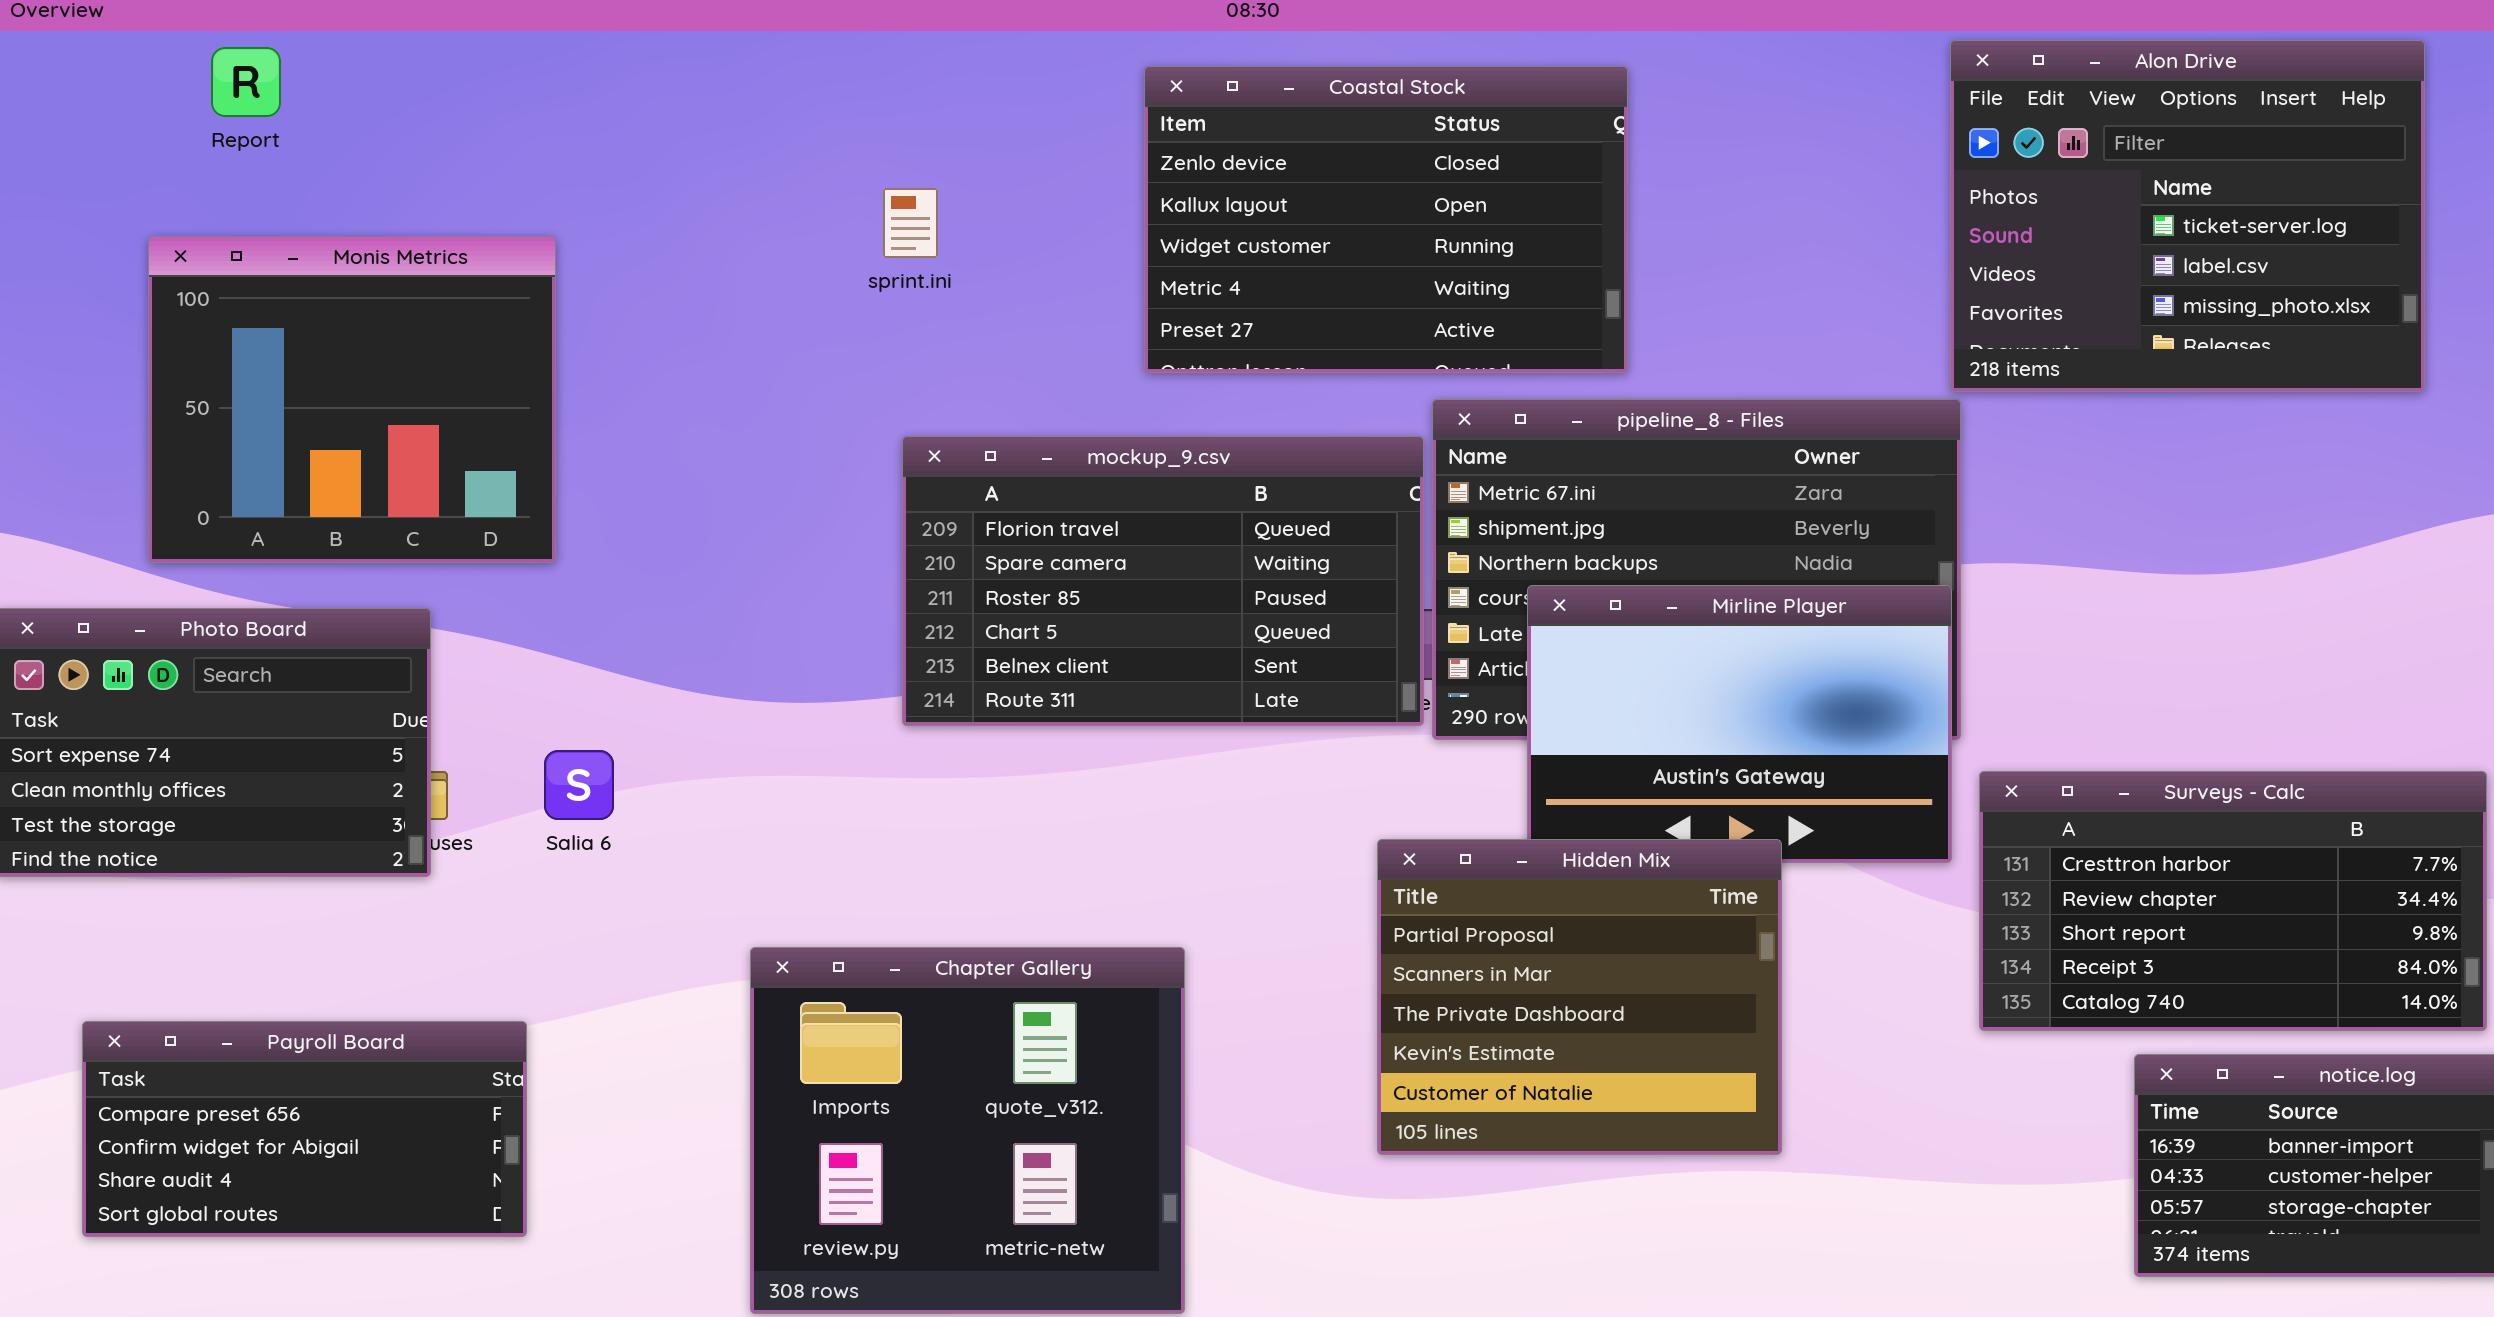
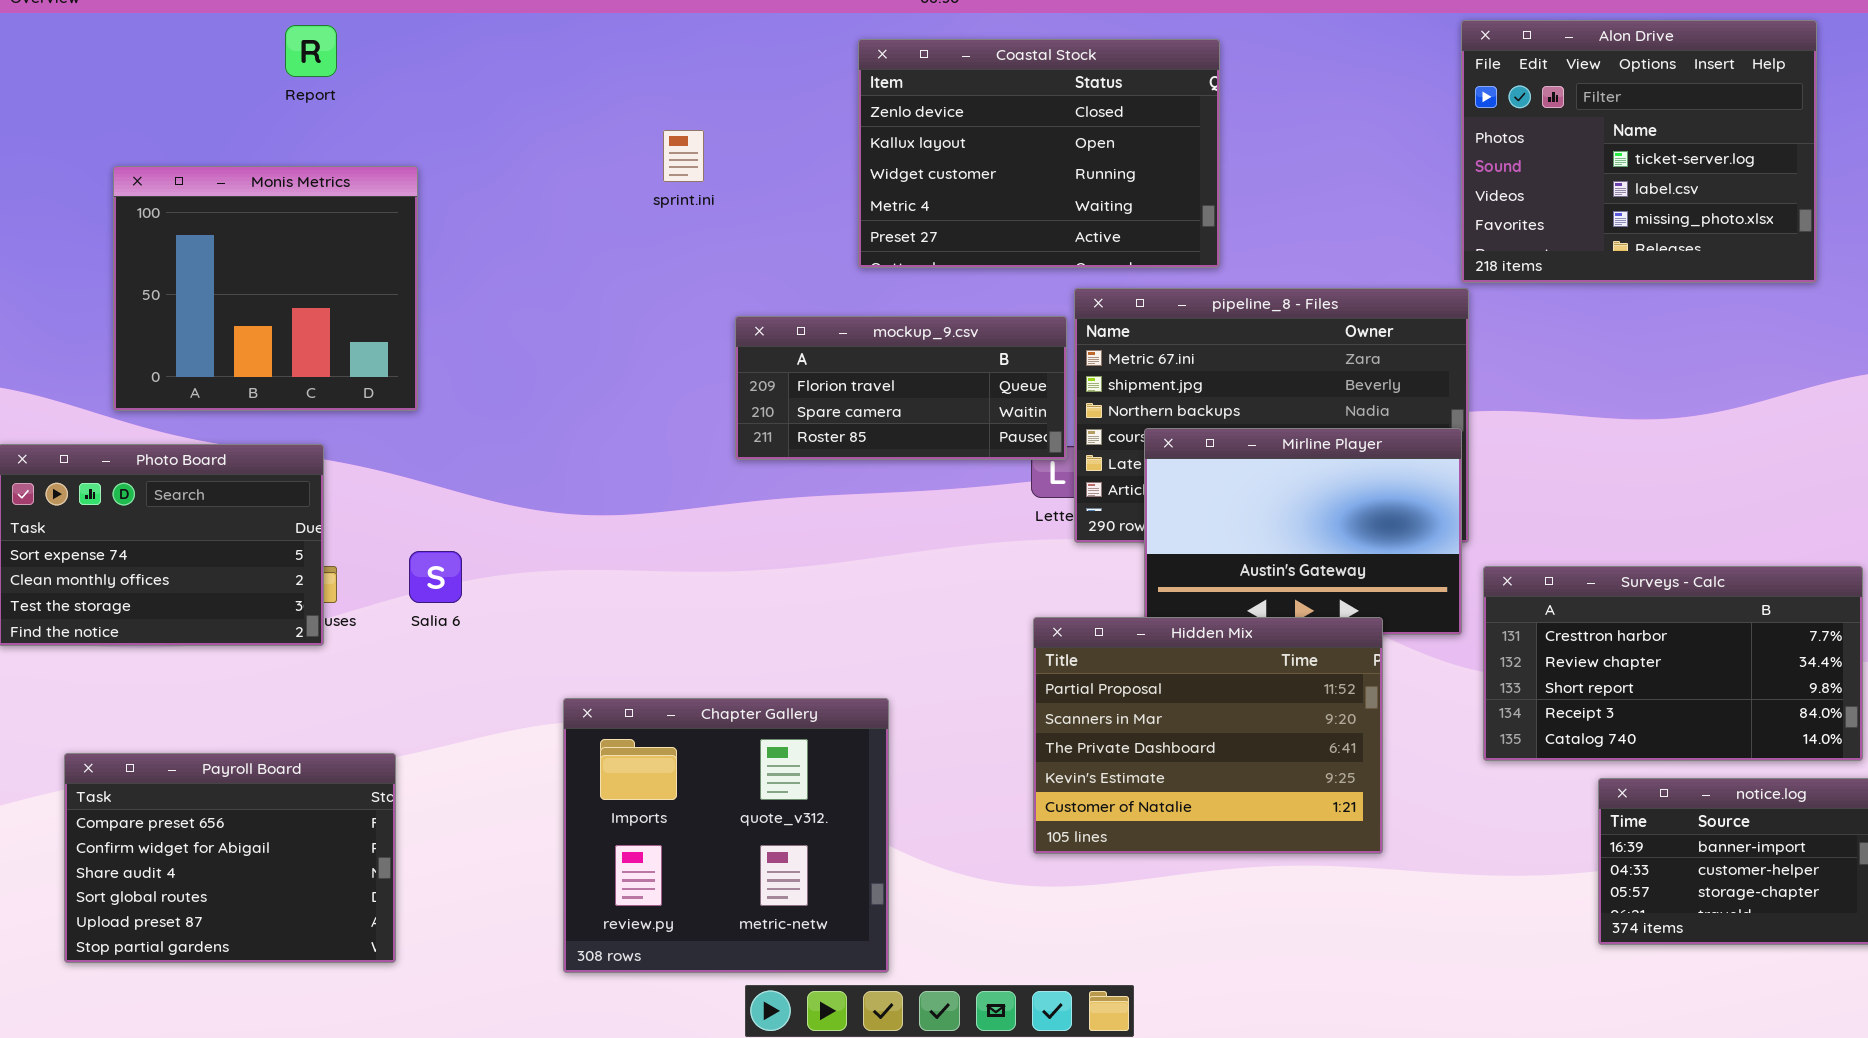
Report: [211,47,281,117] -> [285,25,337,77], moved
mockup_9.csv: [902,436,1424,726] -> [735,316,1067,460], resized
Hidden Mix: [1377,839,1782,1155] -> [1033,617,1383,854], resized
Payroll Board: [82,1021,527,1237] -> [64,753,396,963], resized

